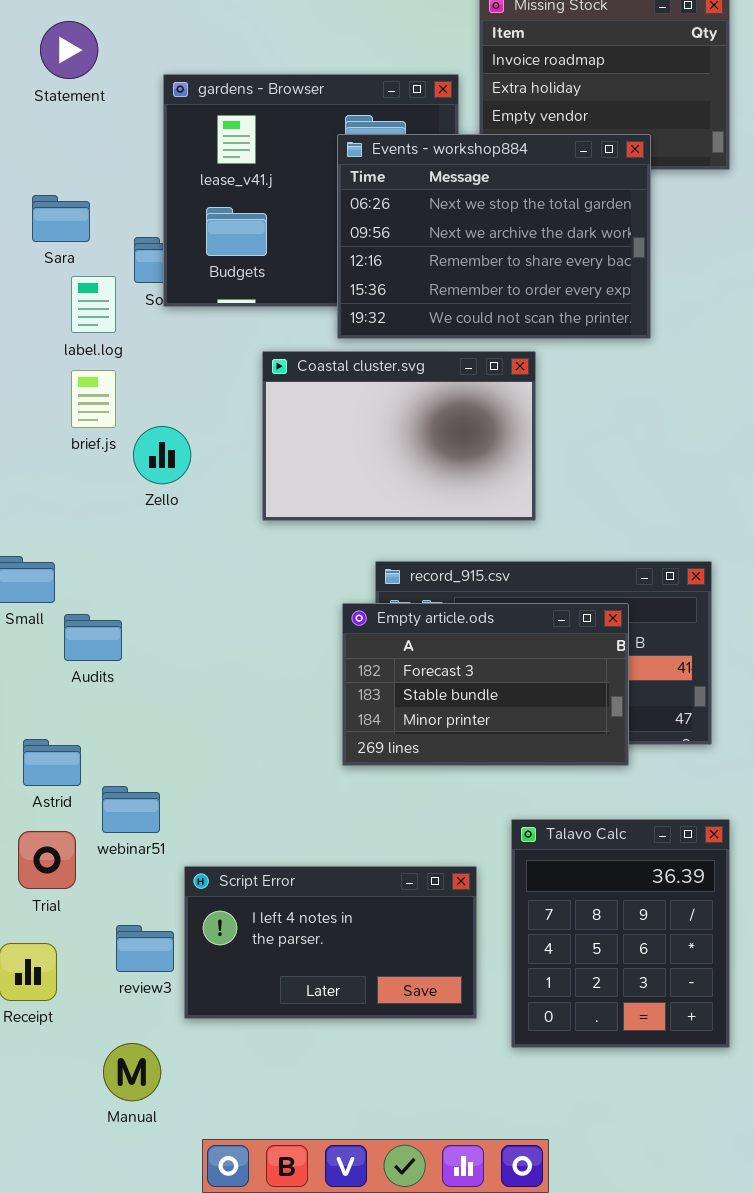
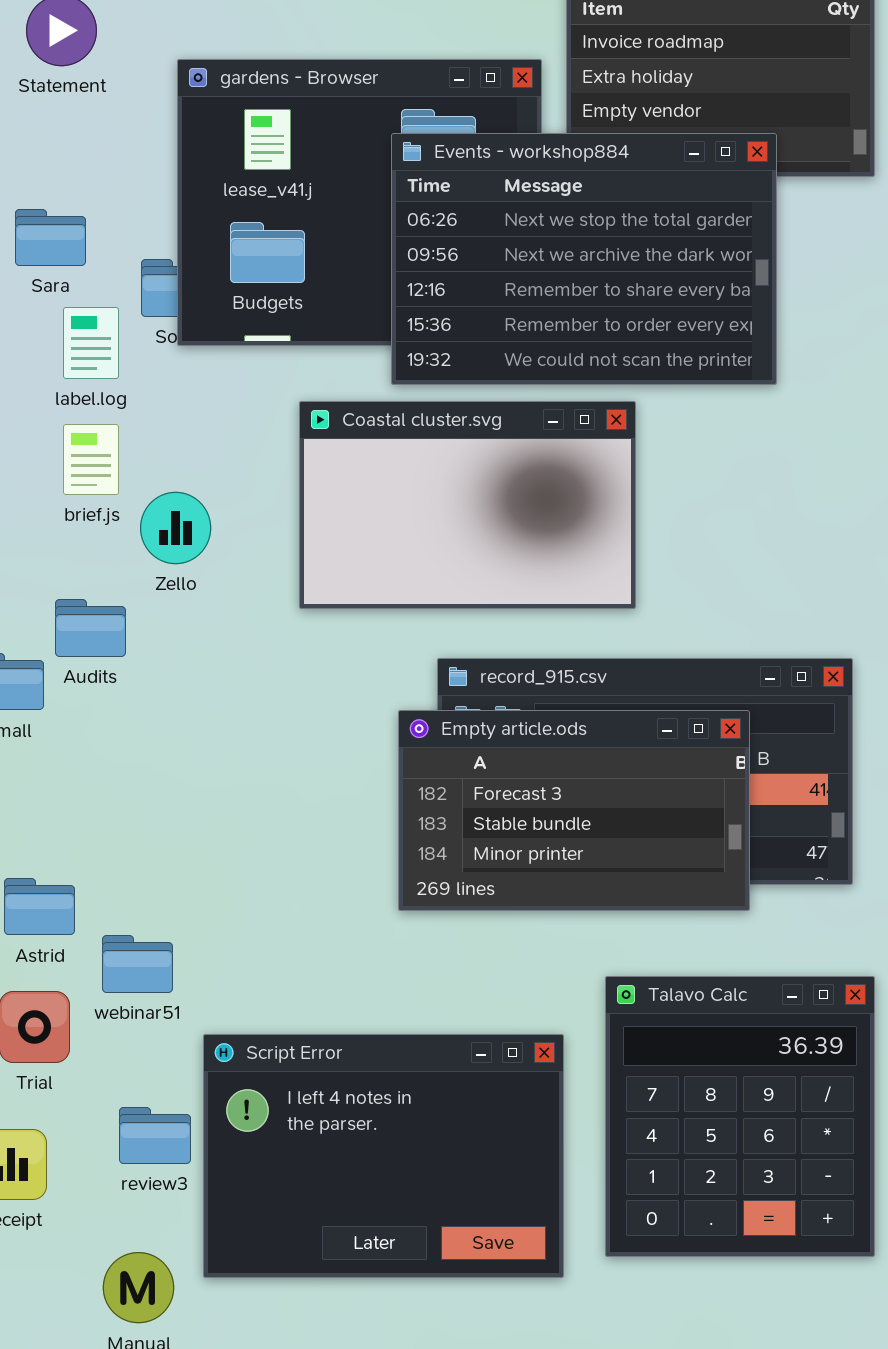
Audits: [64,614,122,661] -> [55,599,126,657], moved
Script Error: [184,866,477,1019] -> [203,1034,564,1278], resized

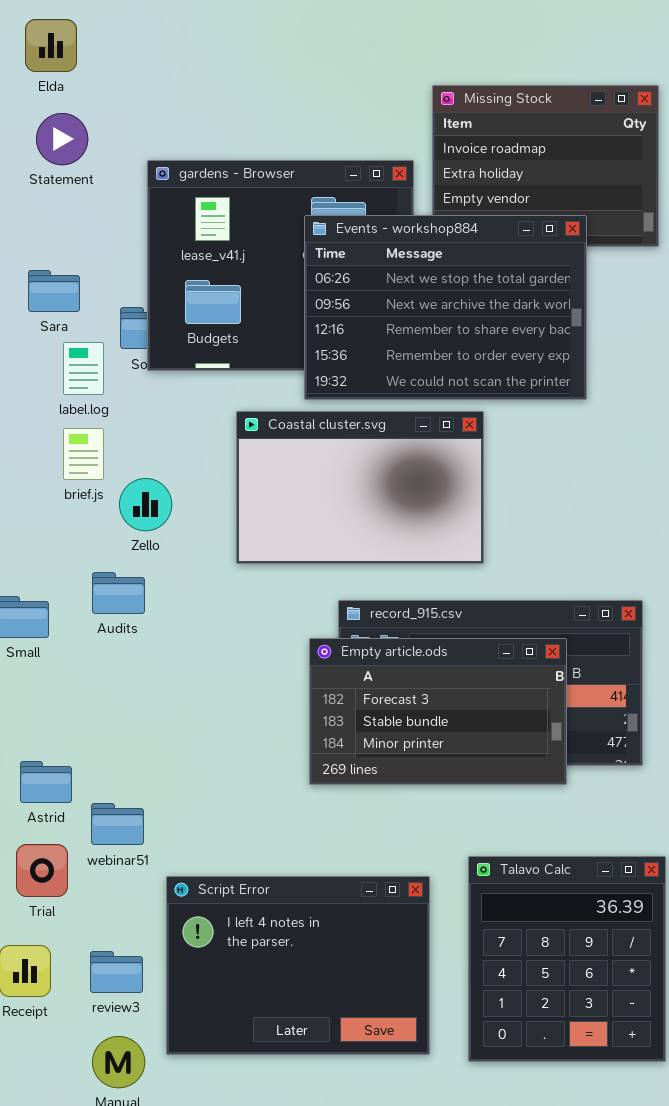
Audits: [55,599,126,657] -> [92,572,145,614], moved
Talavo Calc: [605,976,875,1257] -> [468,856,666,1062], moved
review3: [119,1107,191,1164] -> [90,951,143,993], moved

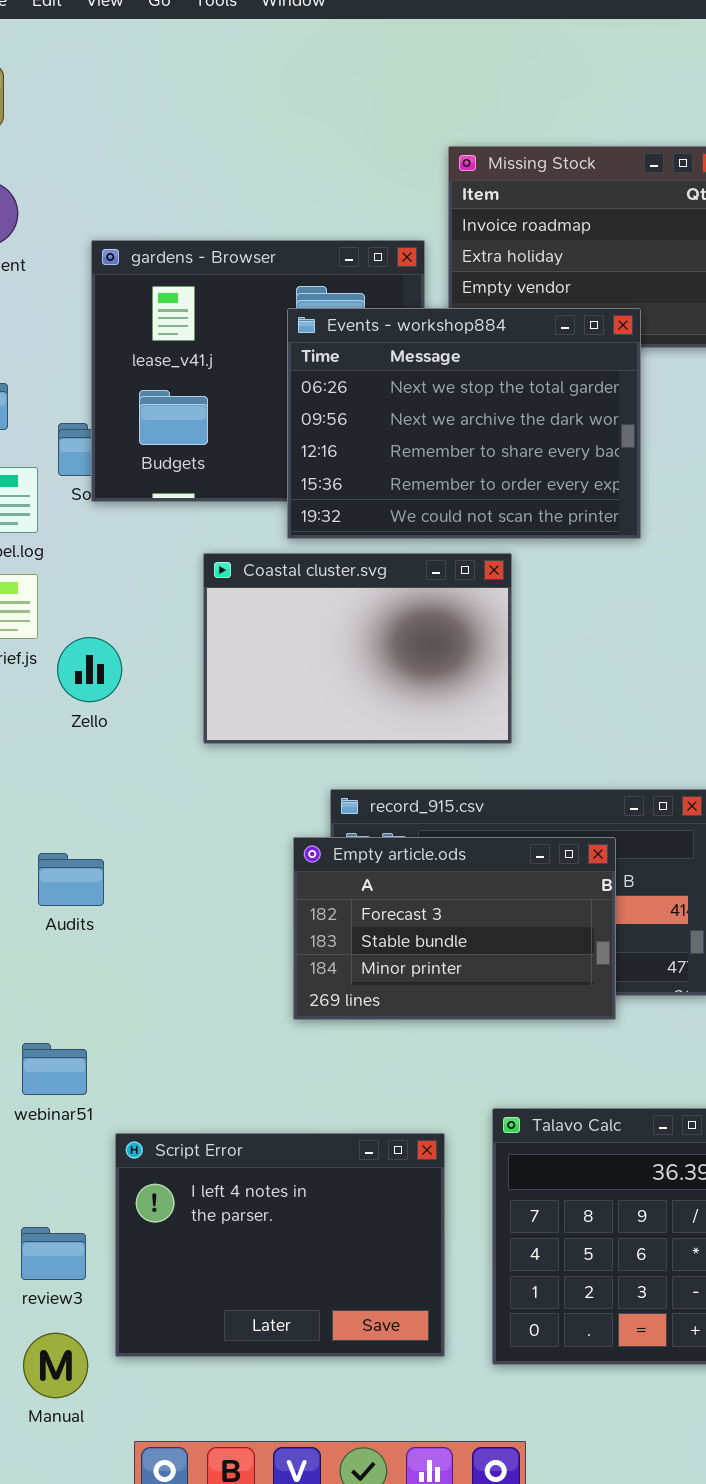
Audits: [92,572,145,614] -> [38,853,104,906], moved

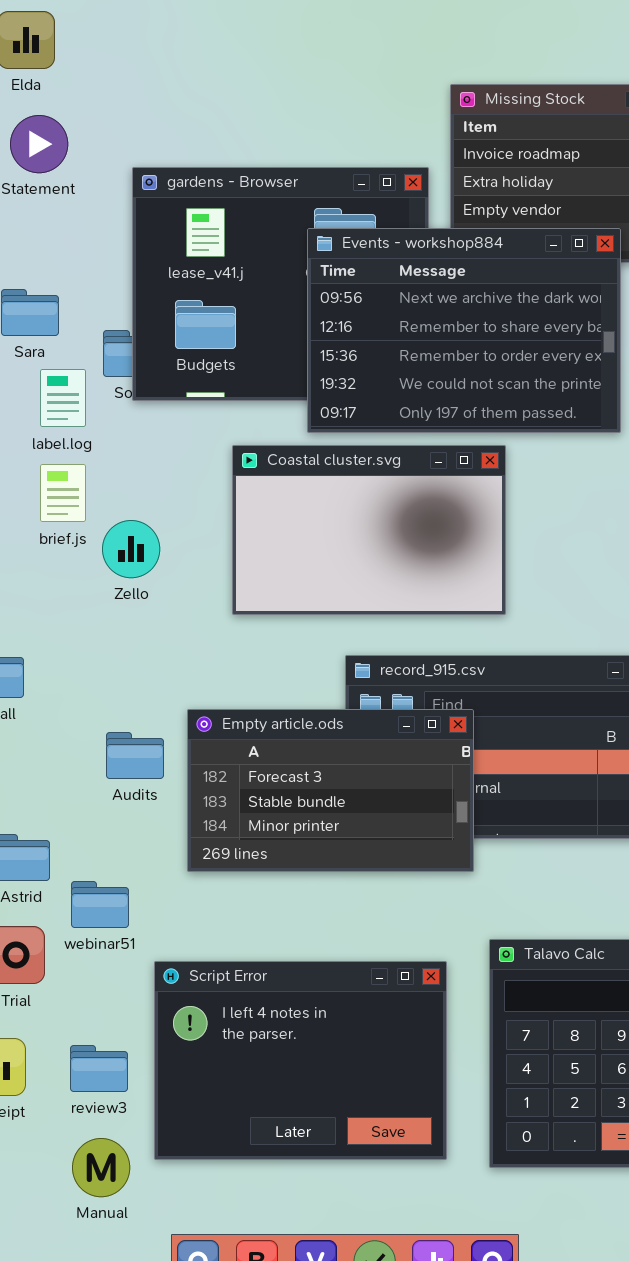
Events - workshop884: [287,308,641,539] -> [307,228,621,433], scrolled down 1 row
Empty article.ods: [293,837,616,1020] -> [187,709,474,872], moved
Audits: [38,853,104,906] -> [106,732,164,779], moved

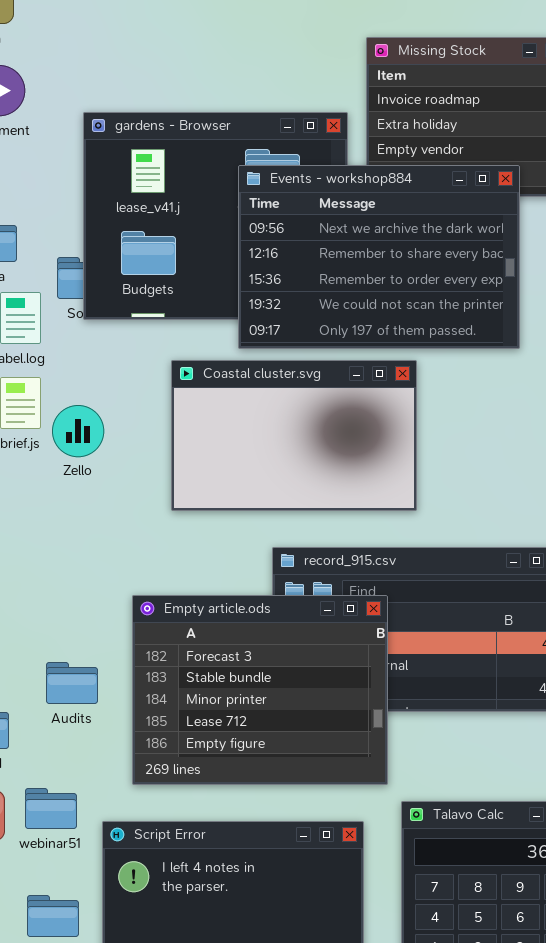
Zello: [102,520,160,578] -> [52,405,104,457], moved
Empty article.ods: [187,709,474,872] -> [132,595,388,785], resized
Audits: [106,732,164,779] -> [46,662,98,704], moved
webinar51: [71,881,129,928] -> [25,788,77,829], moved

